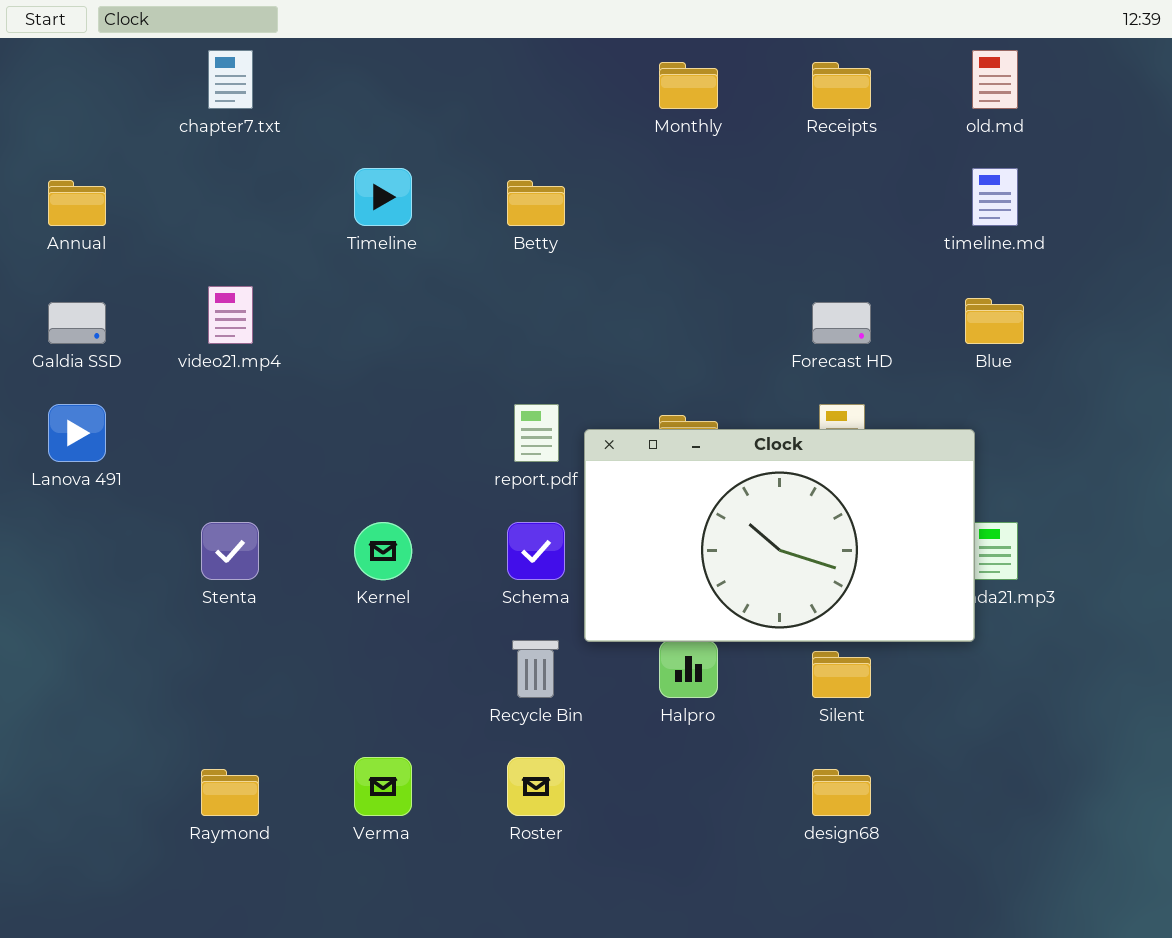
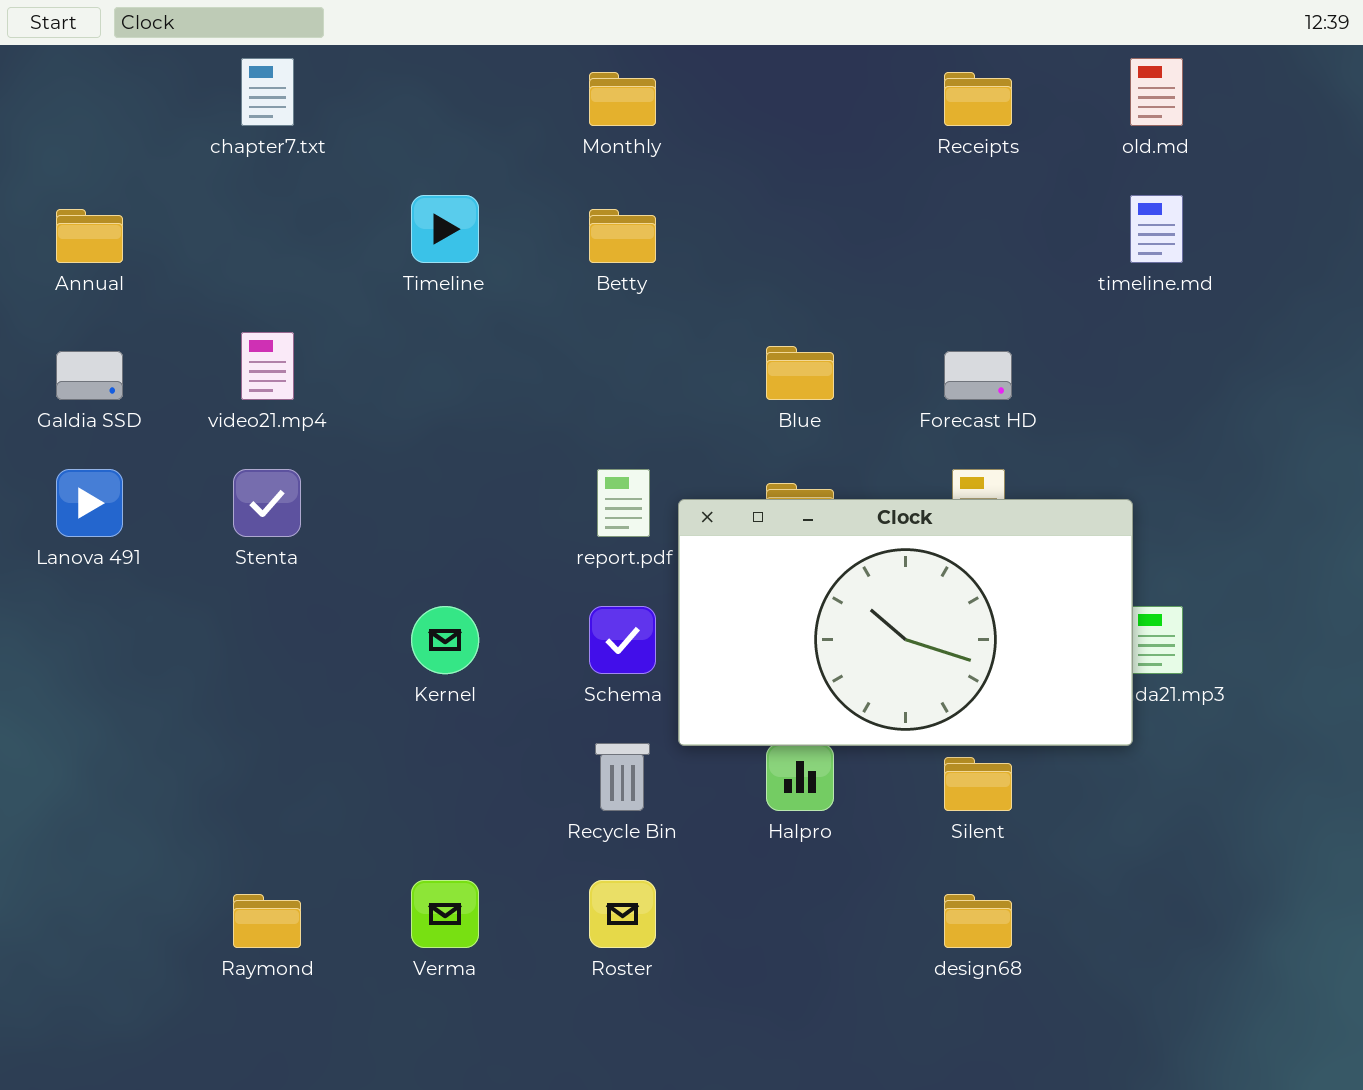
Monthly: [659,62,718,109] -> [589,72,656,126], moved
Blue: [965,298,1024,344] -> [766,346,834,400], moved
Stenta: [201,522,259,580] -> [233,469,301,537], moved

